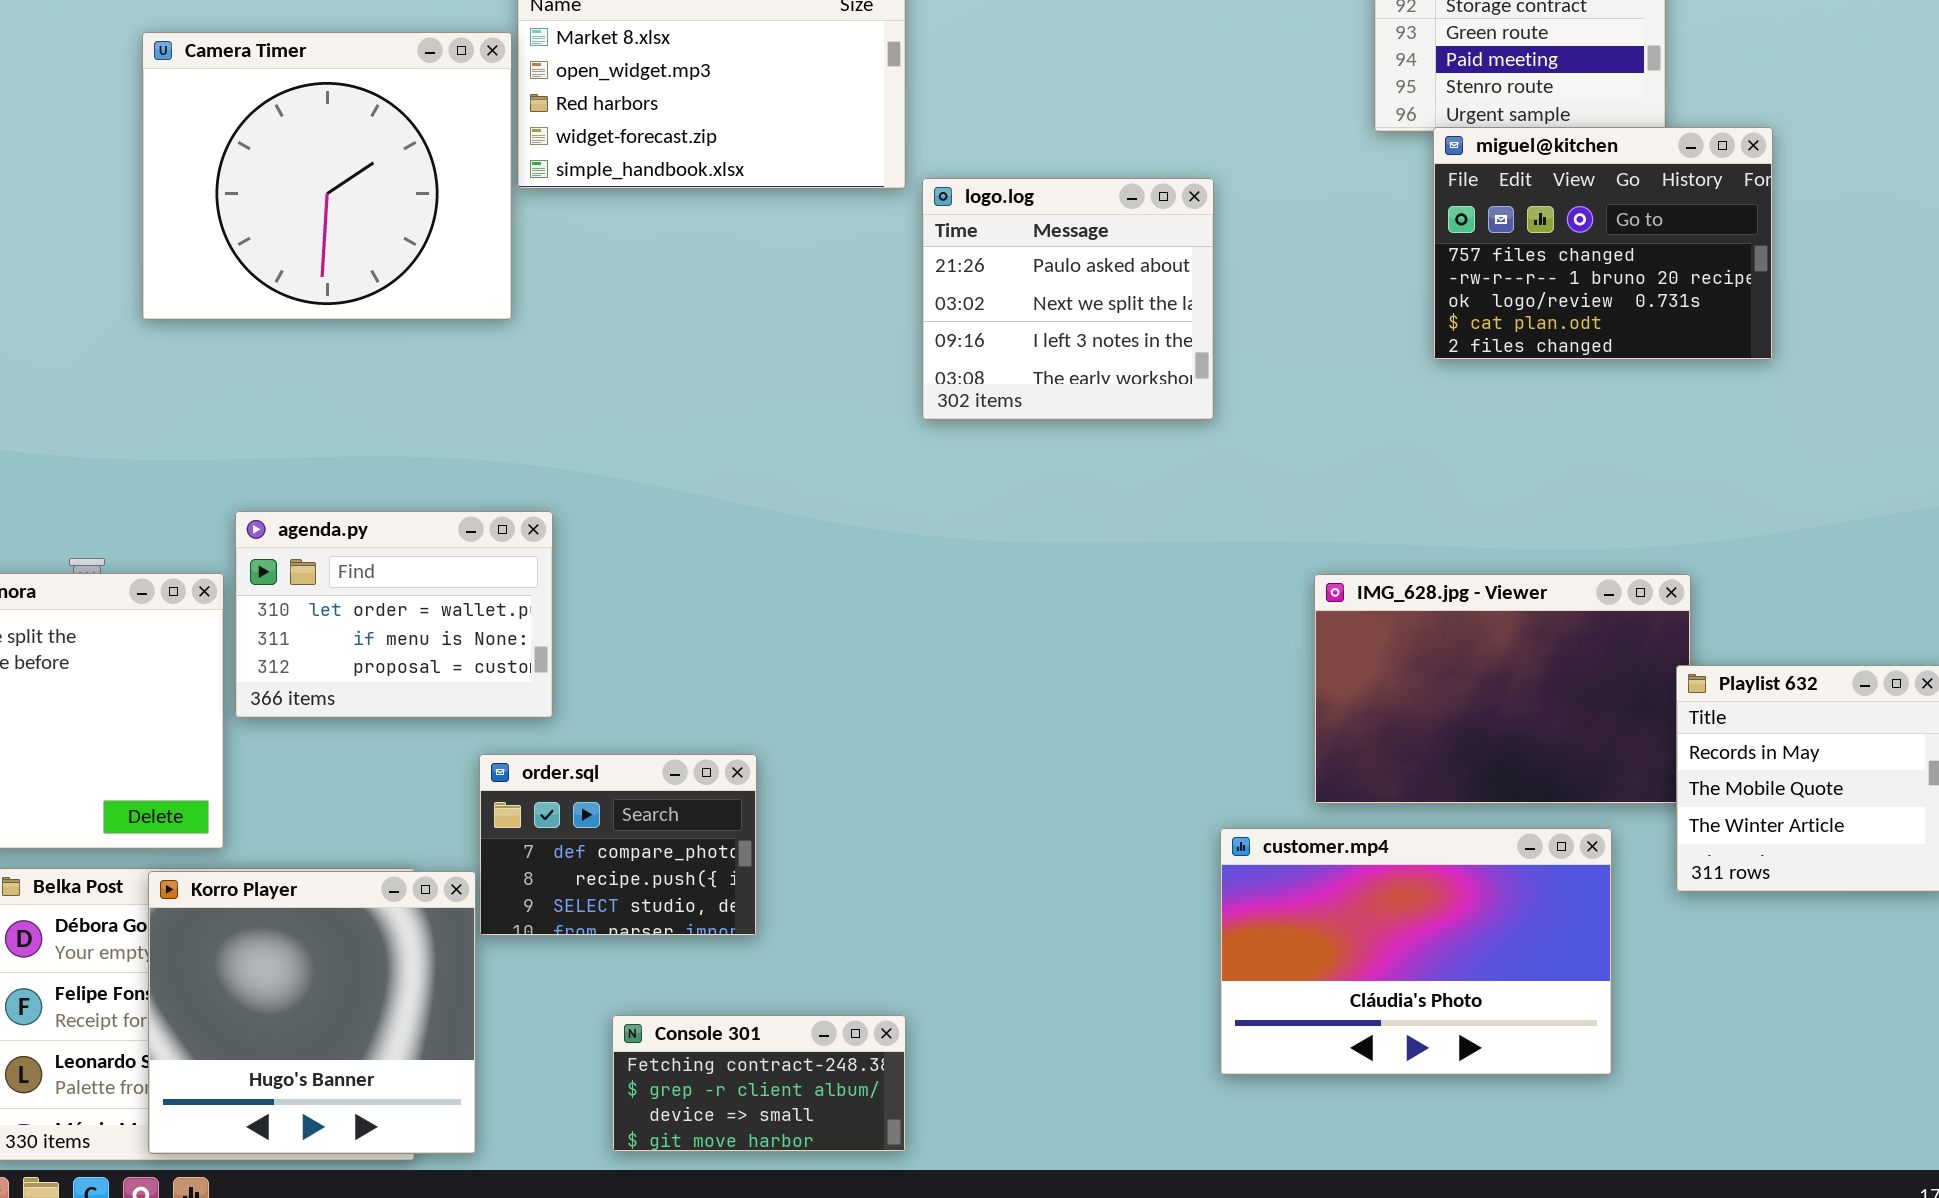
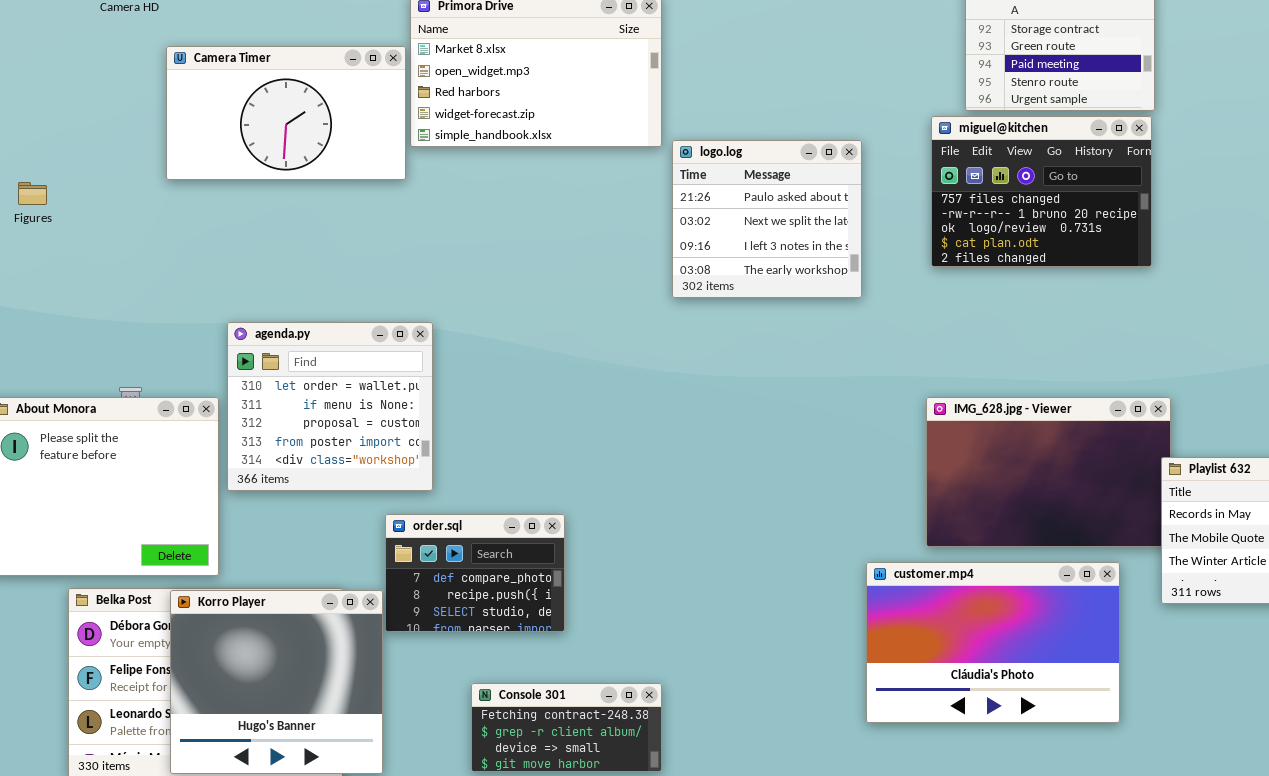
Camera Timer: [142,32,512,320] -> [166,46,406,180], resized
miguel@kitchen: [1433,127,1773,360] -> [931,116,1152,267], moved
agenda.py: [235,511,553,718] -> [227,322,433,491], resized

